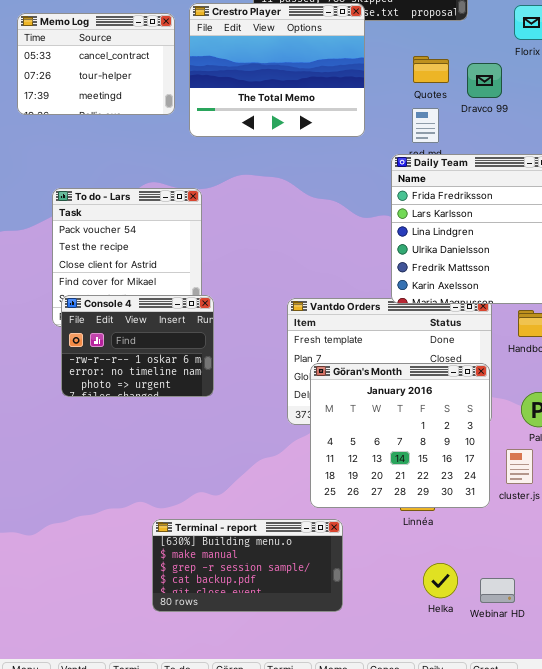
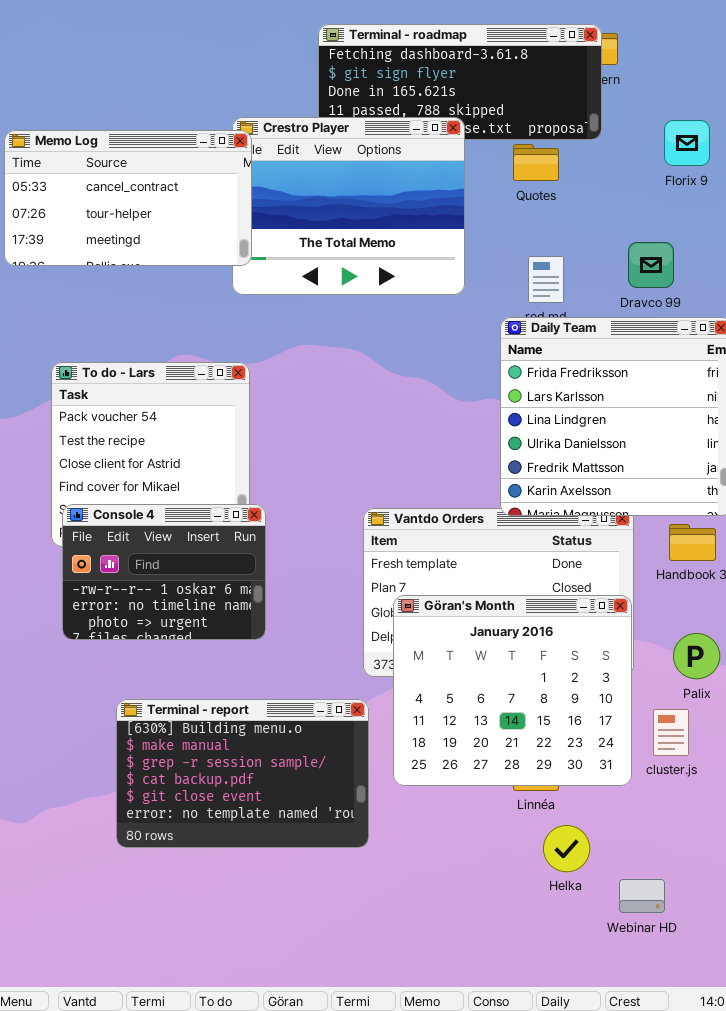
Memo Log: [17,13,175,115] -> [4,130,252,266], resized
Quotes: [413,56,449,83] -> [513,144,559,181], moved
Dravco 99: [467,63,502,98] -> [628,242,674,288], moved
Terminal - report: [152,519,343,612] -> [116,699,369,848], moved, resized
Helka: [423,563,458,598] -> [543,825,590,872], moved

